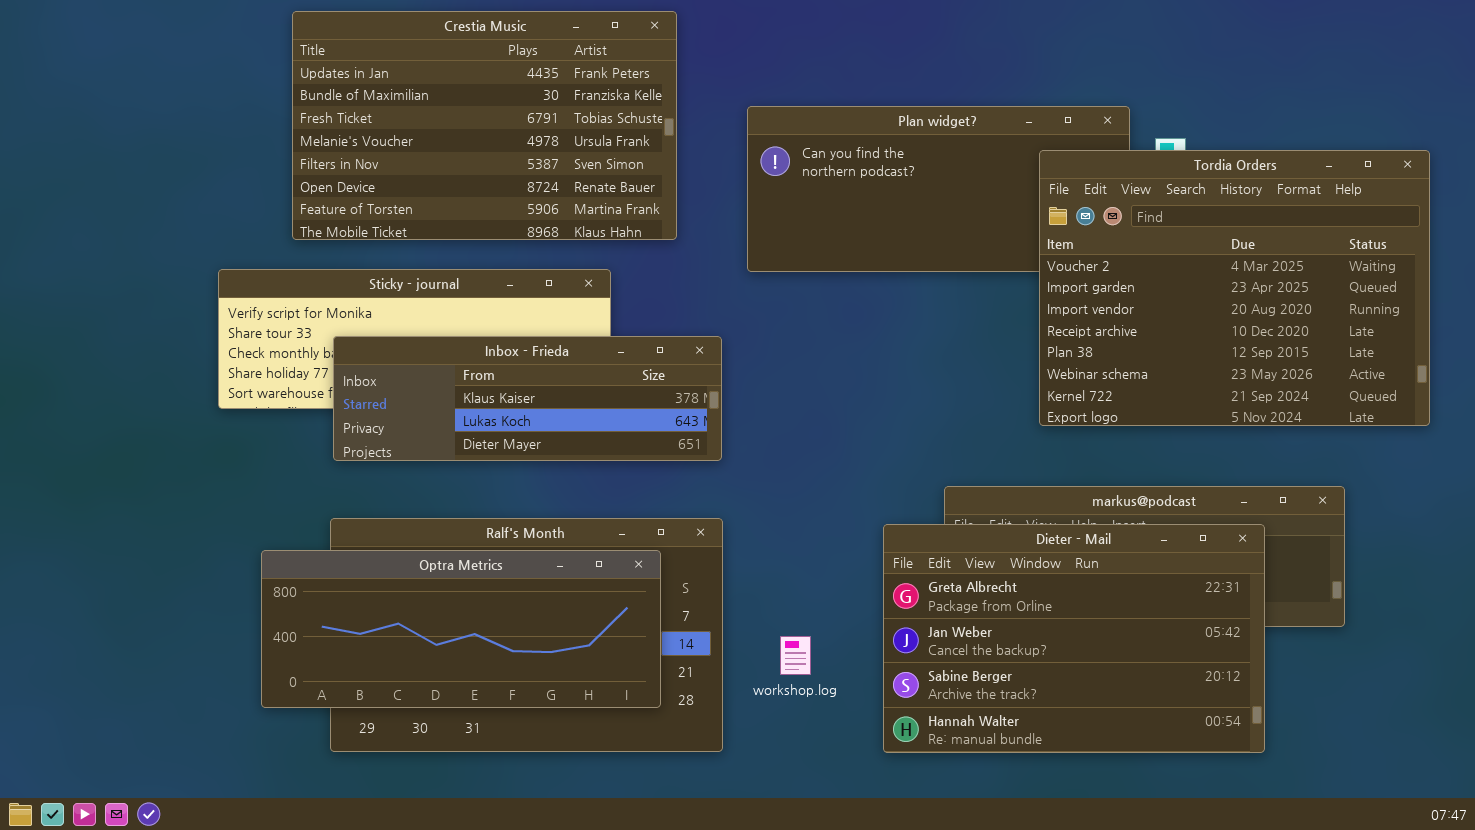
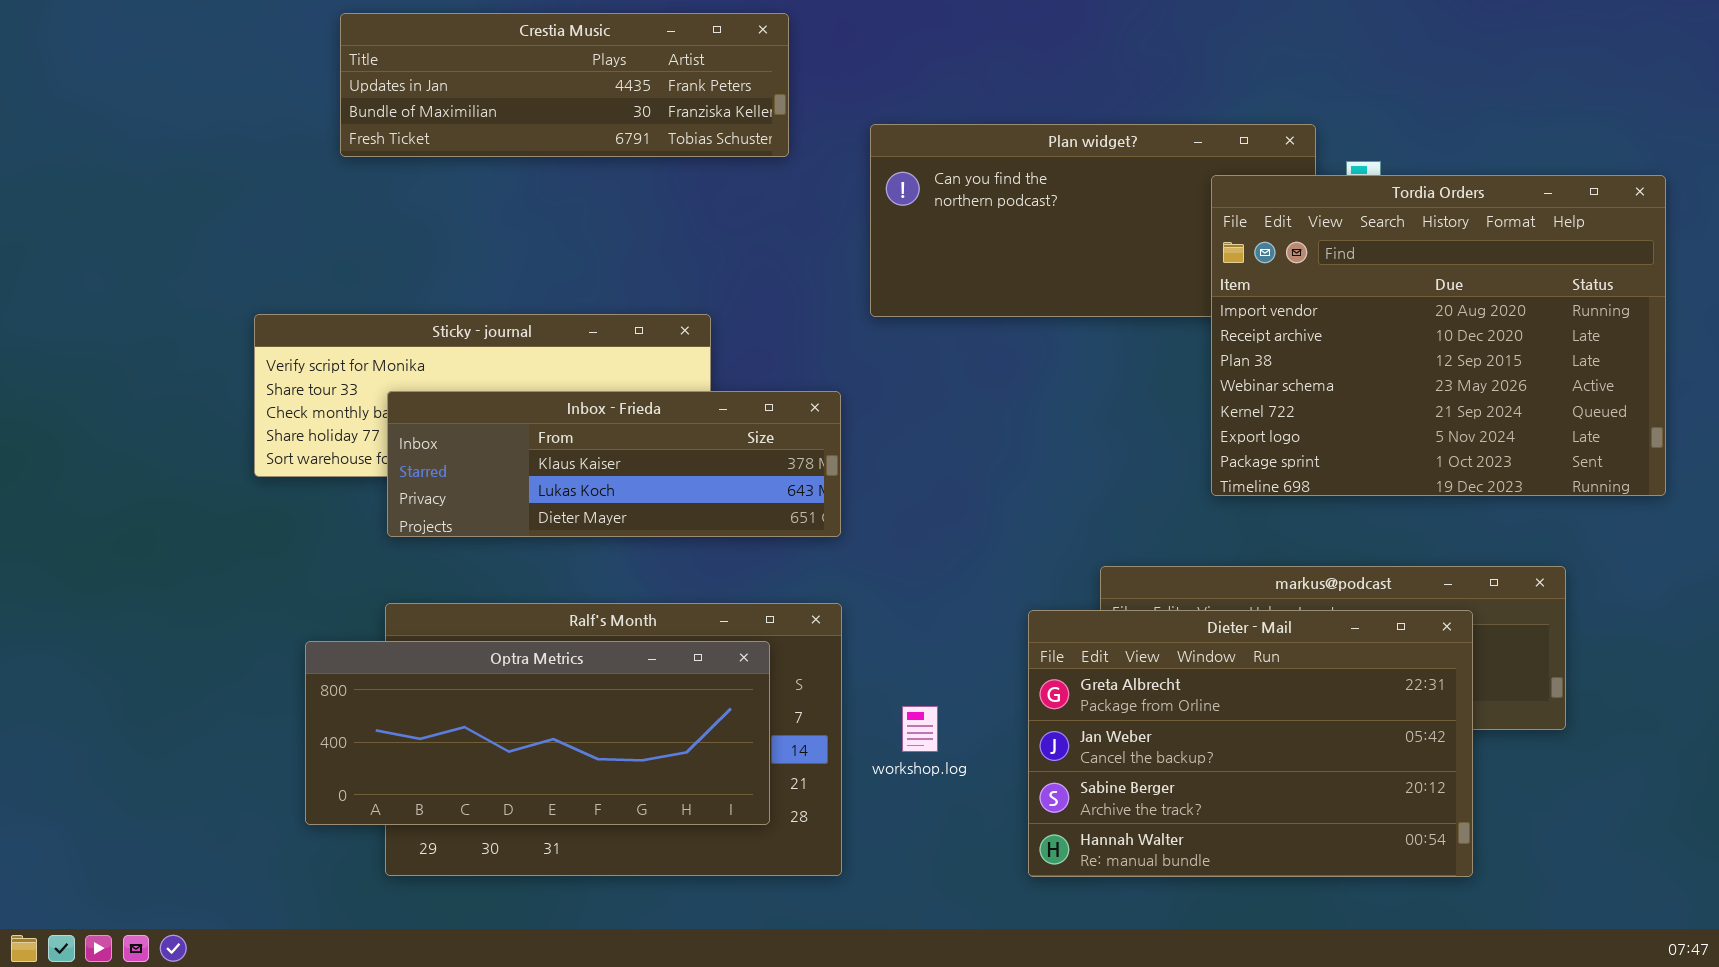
Crestia Music: [292,11,677,240] -> [340,13,789,157], resized
Tordia Orders: [1039,150,1430,426] -> [1211,175,1666,496], scrolled down 2 rows
workshop.log: [780,636,811,675] -> [902,706,938,752], moved

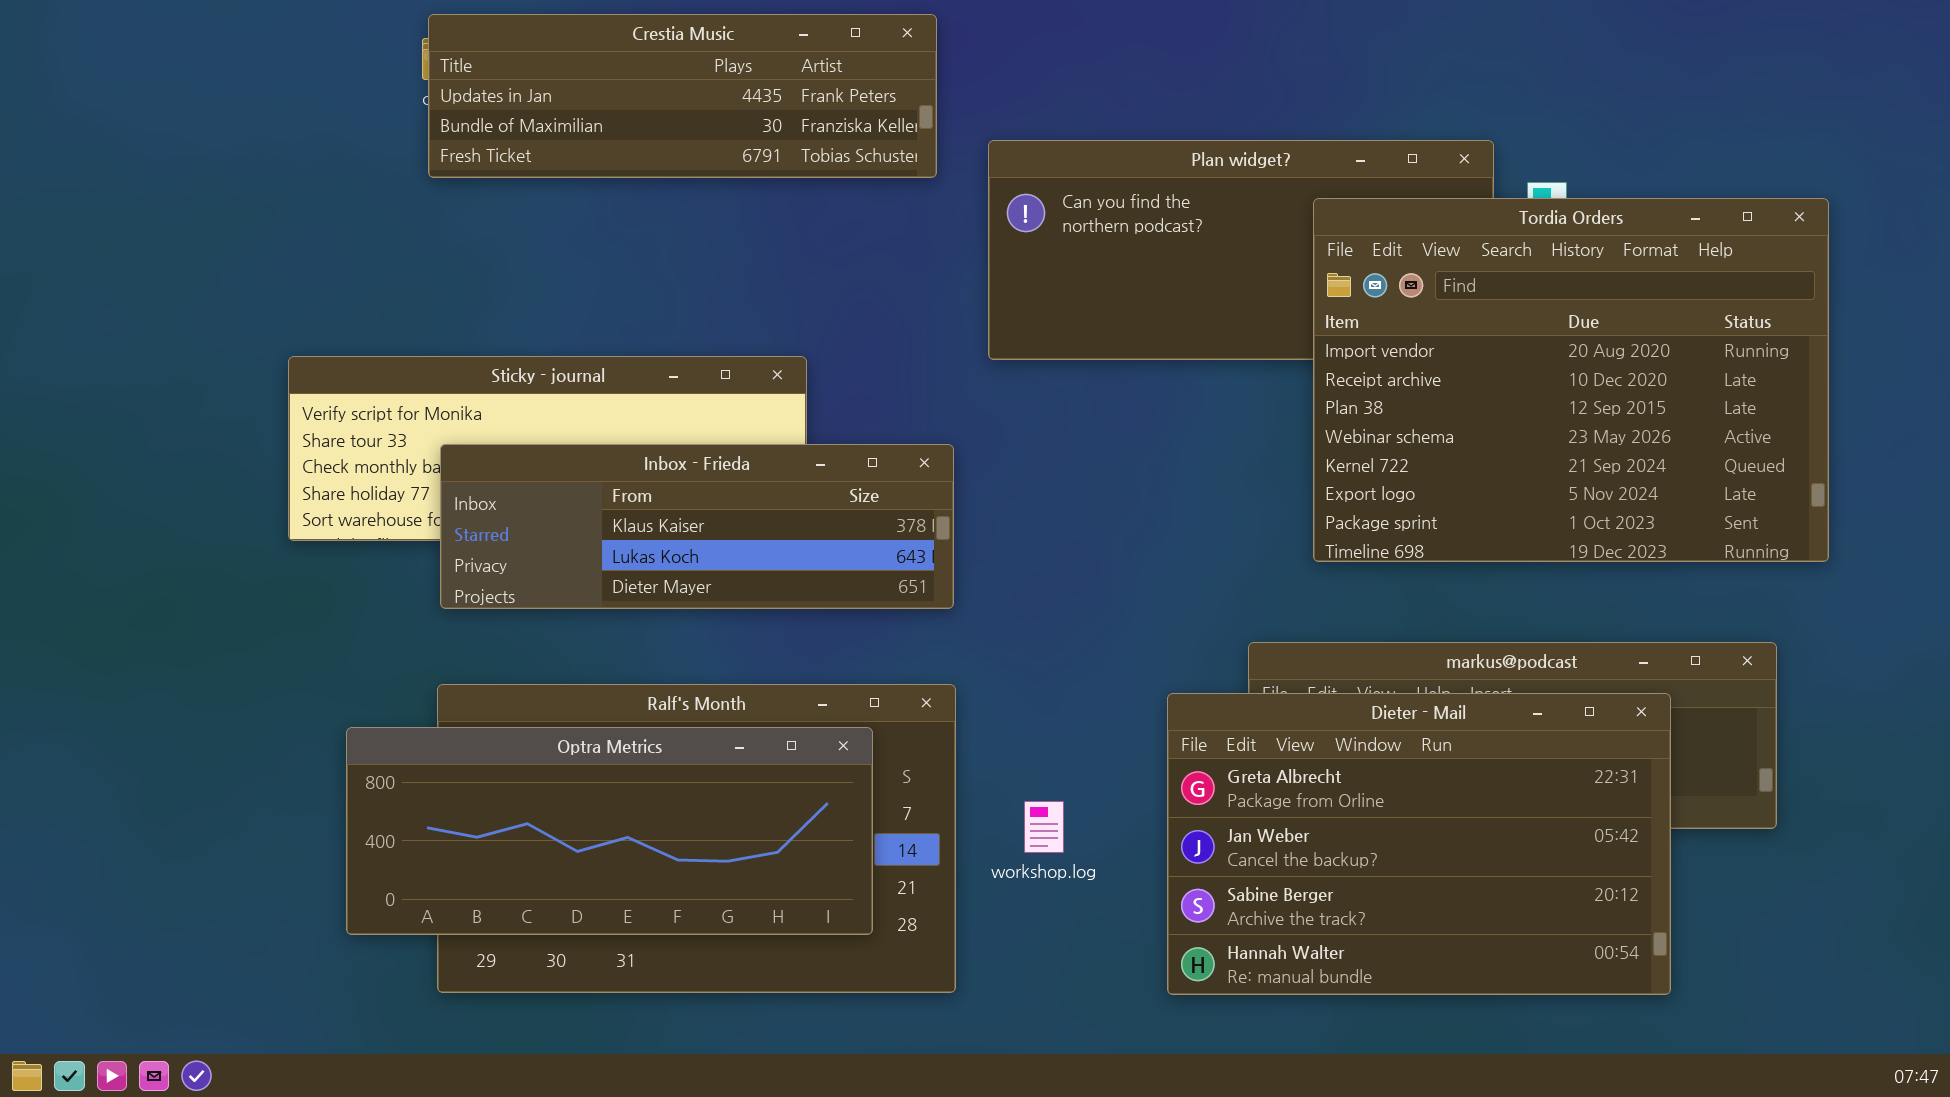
Crestia Music: [340,13,789,157] -> [428,14,937,178], moved
Tordia Orders: [1211,175,1666,496] -> [1313,198,1829,562], moved

